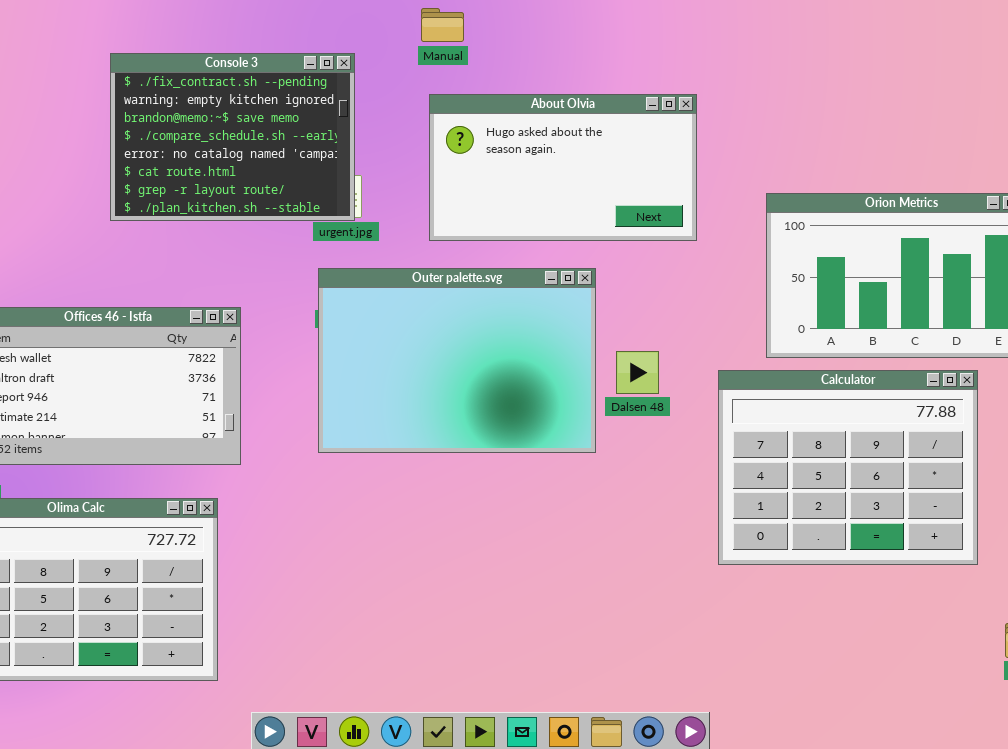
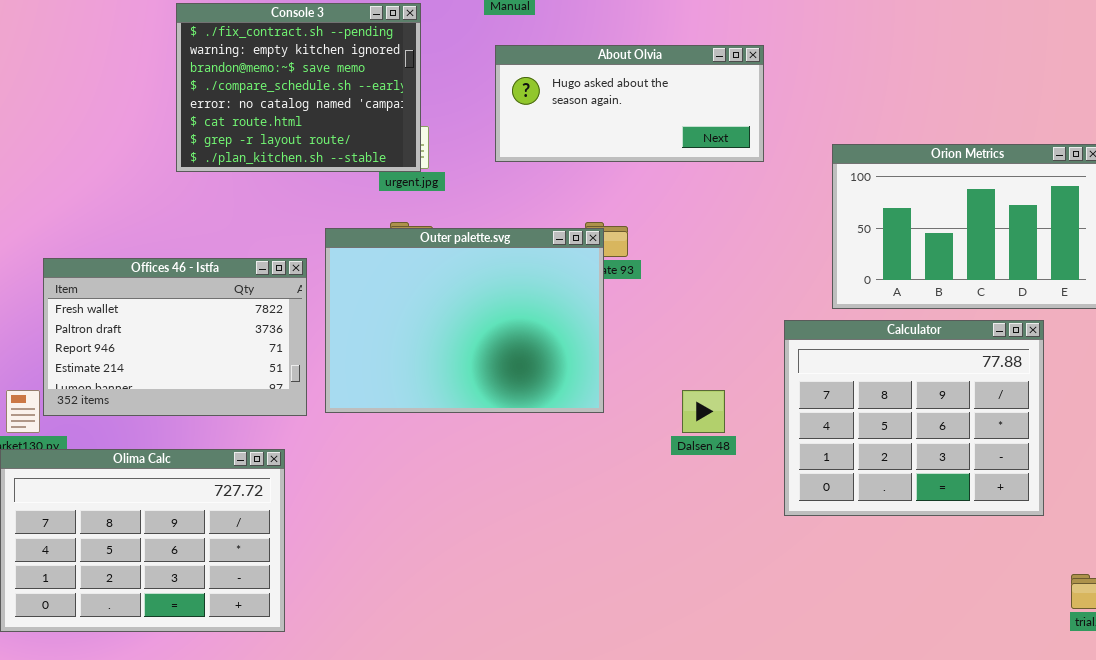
About Olvia: [429,94,697,241] -> [495,45,764,162], resized
Outer palette.svg: [318,268,596,453] -> [325,228,604,413], moved
Dalsen 48: [616,351,659,394] -> [682,390,725,433], moved

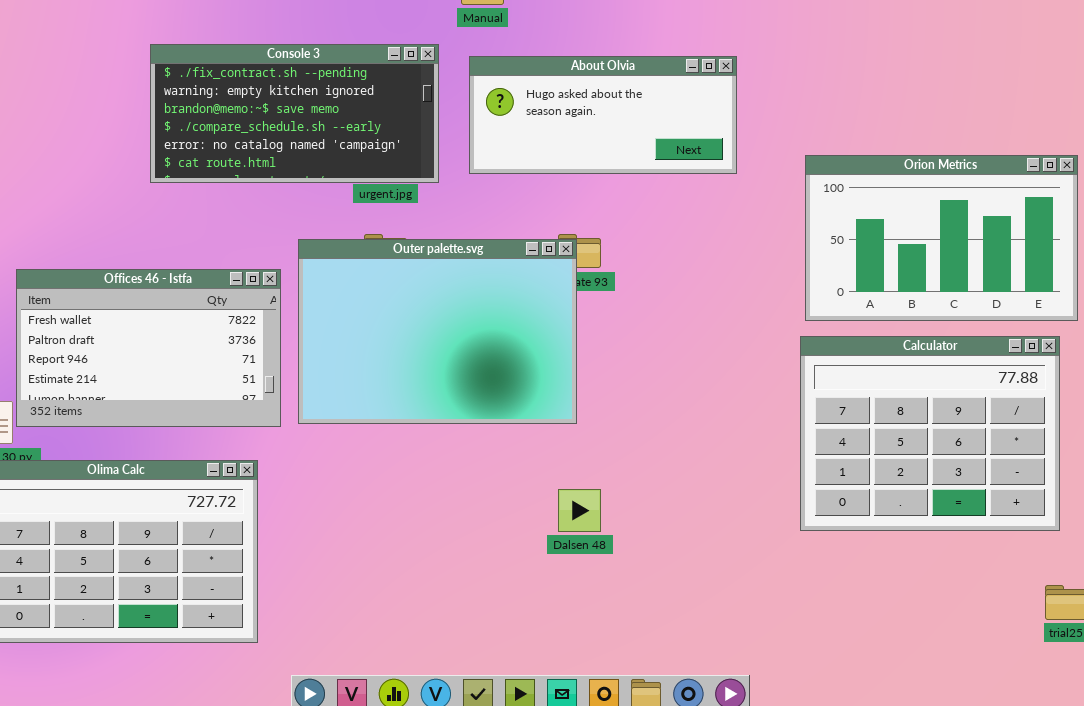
Console 3: [176,3,421,172] -> [150,44,439,183], resized
Calculator: [784,320,1044,516] -> [800,336,1060,531], moved
Dalsen 48: [682,390,725,433] -> [558,489,601,532], moved

